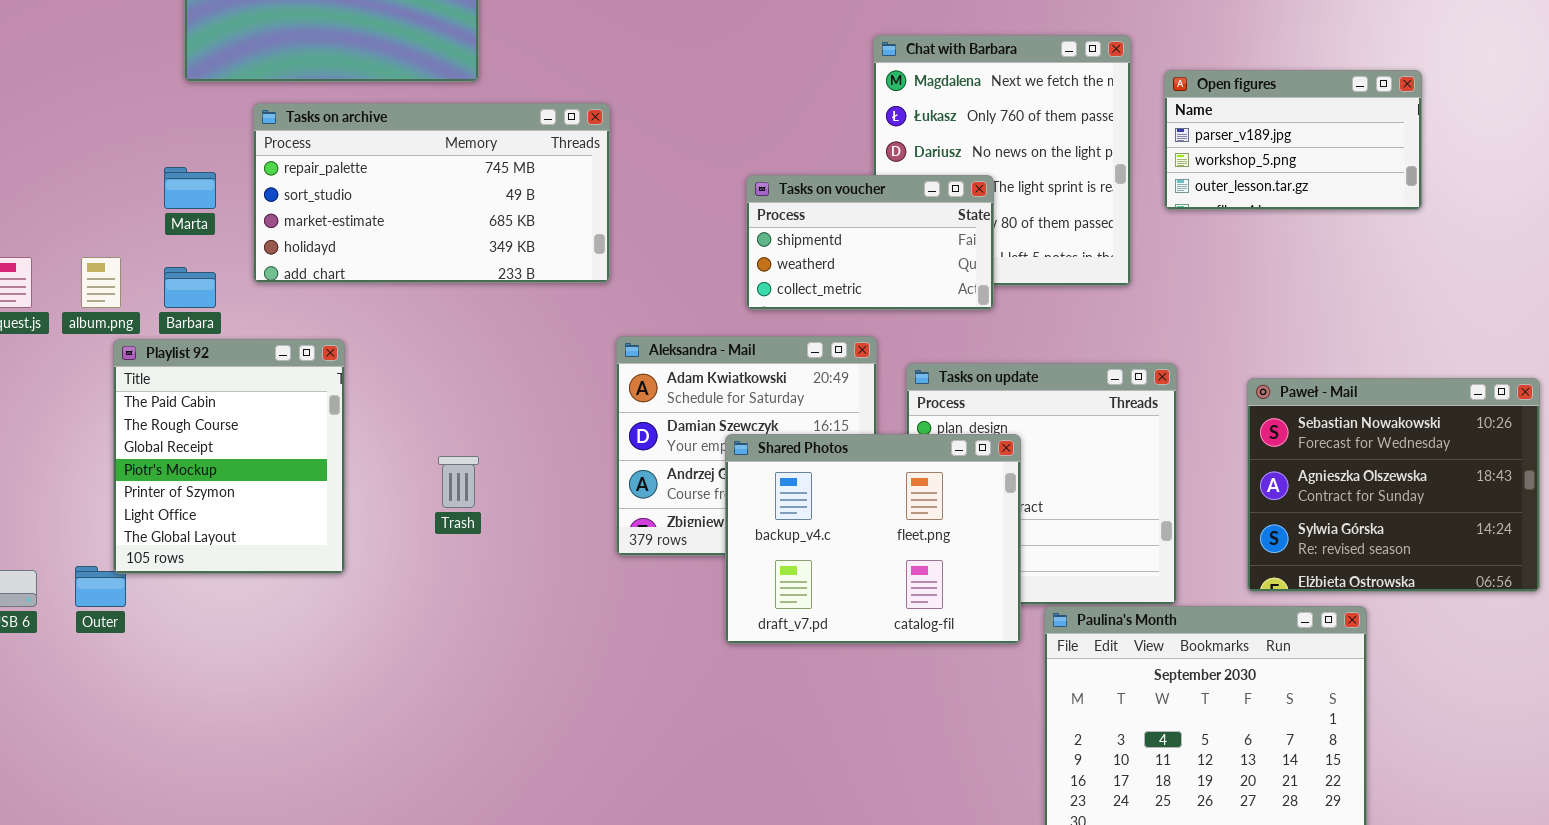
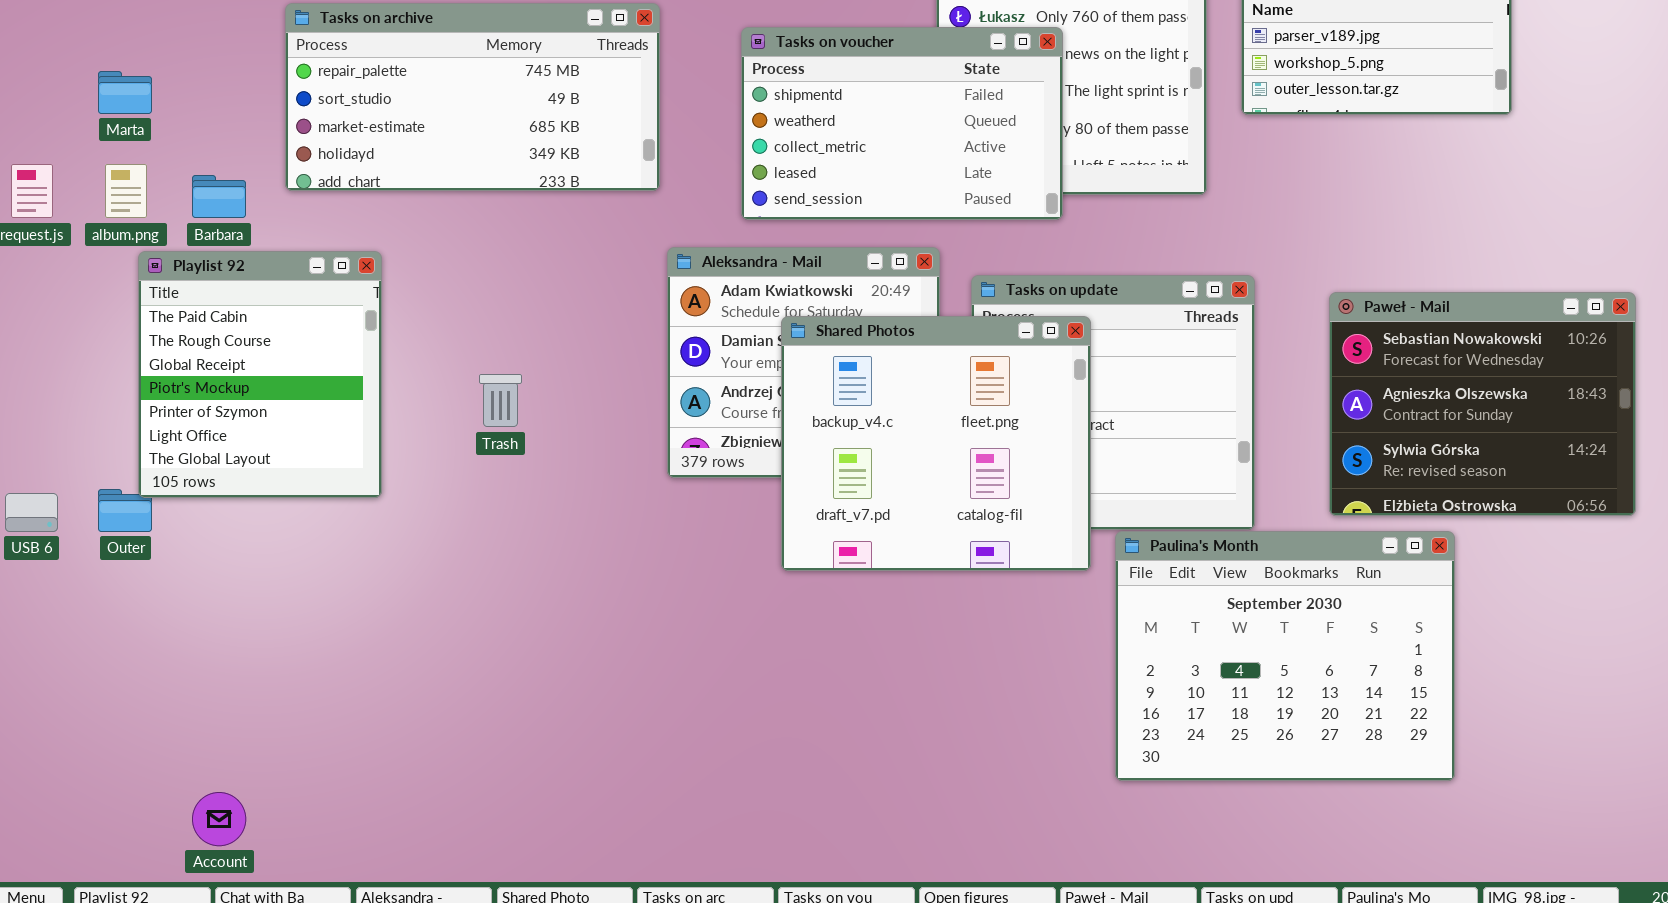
Marta: [164,167,216,209] -> [98,71,152,114], moved
Tasks on voucher: [746,175,994,310] -> [741,27,1063,220], resized
Shared Photos: [725,434,1021,644] -> [781,316,1091,571], resized

